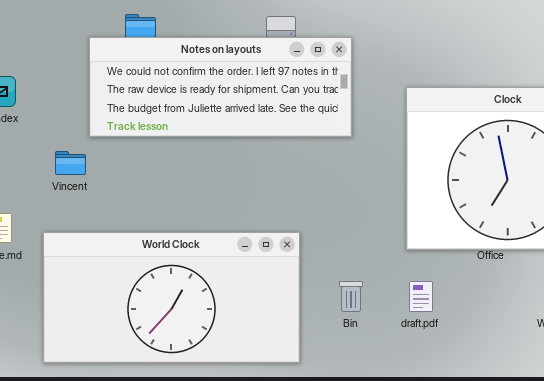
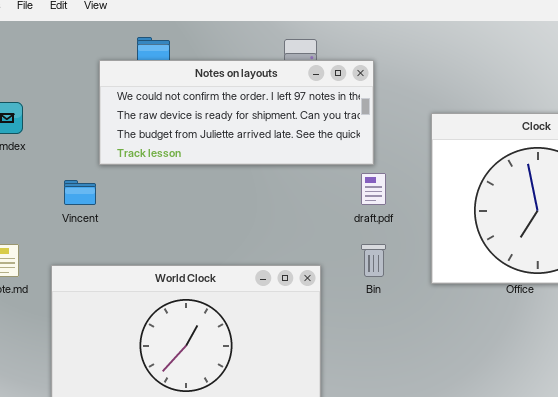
Bin: [339,281,363,312] -> [361,244,386,277], moved
draft.pdf: [409,281,433,312] -> [361,173,386,205], moved

